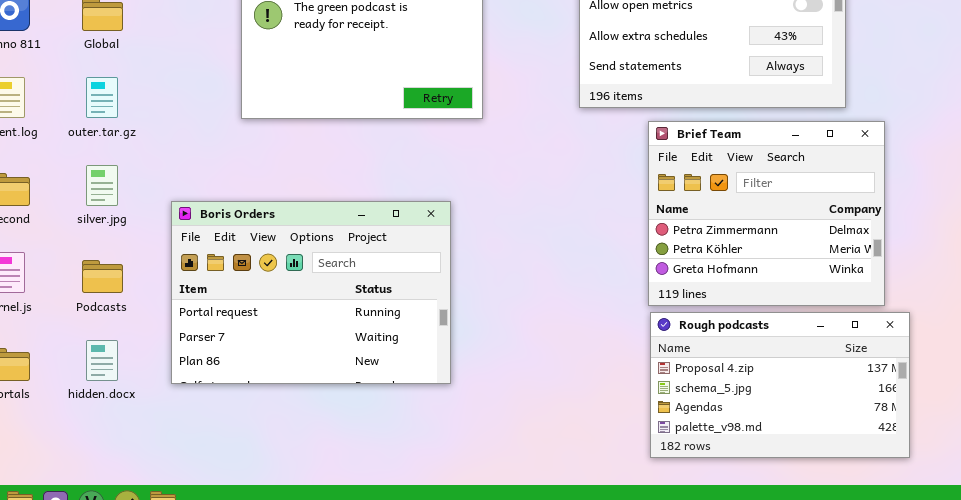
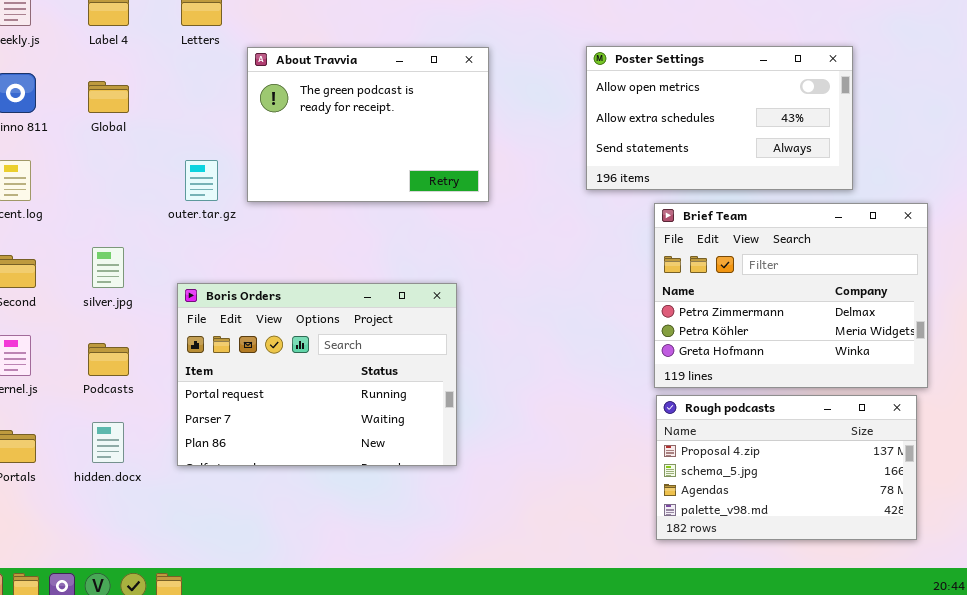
outer.tar.gz: [86,77,118,118] -> [185,160,218,201], moved
Brief Team: [648,121,885,306] -> [654,203,928,388], resized

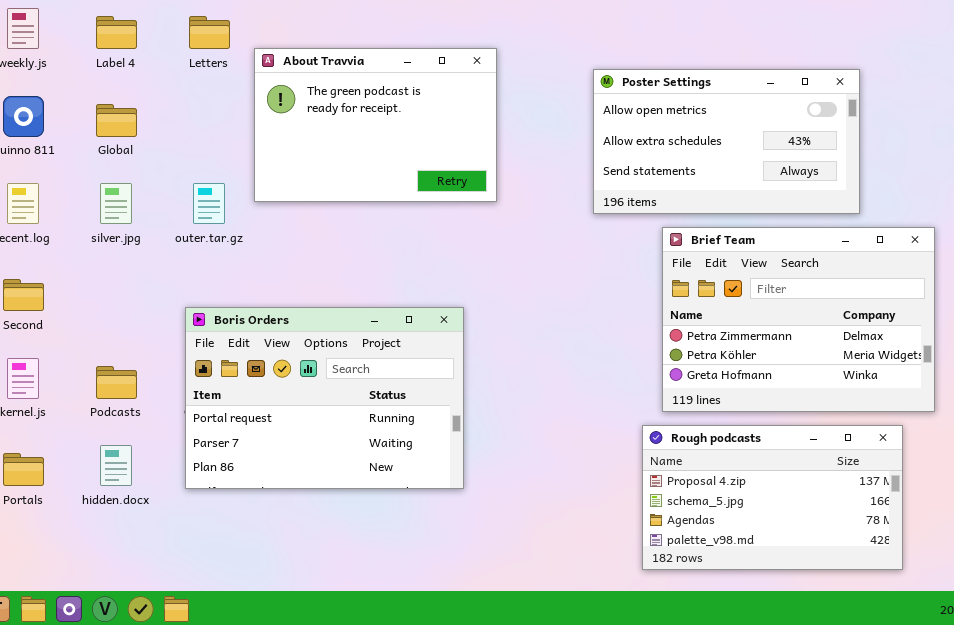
About Travvia: [247,47,489,202] -> [254,48,497,202], moved
silver.jpg: [92,247,124,288] -> [100,183,132,224], moved
Rough podcasts: [656,395,917,540] -> [642,425,903,570], moved

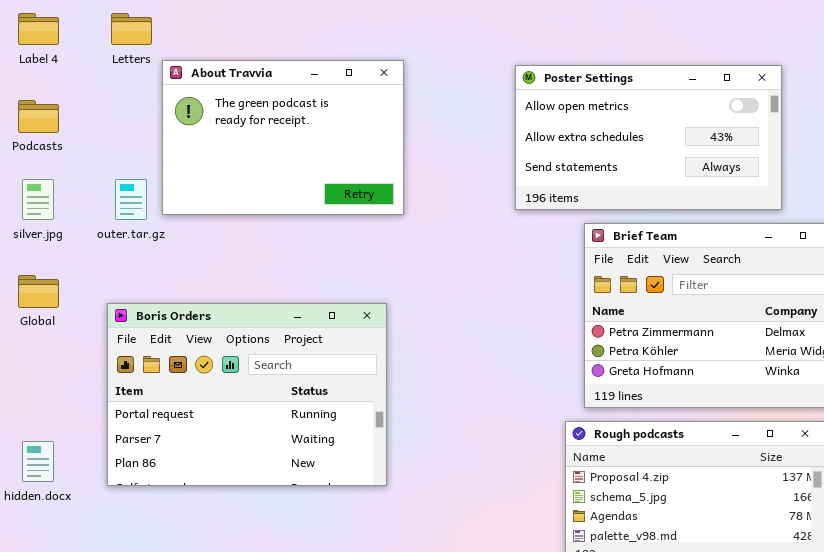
About Travvia: [254,48,497,202] -> [162,60,404,215], moved
Global: [96,104,137,137] -> [18,275,59,308], moved
Podcasts: [96,366,137,399] -> [18,100,59,133], moved

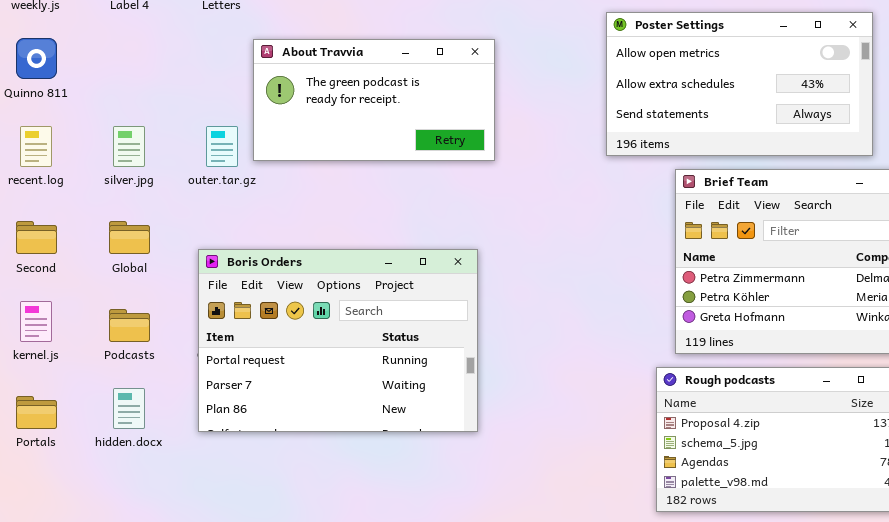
About Travvia: [162,60,404,215] -> [253,39,495,161], resized
Podcasts: [18,100,59,133] -> [109,309,150,342], moved

